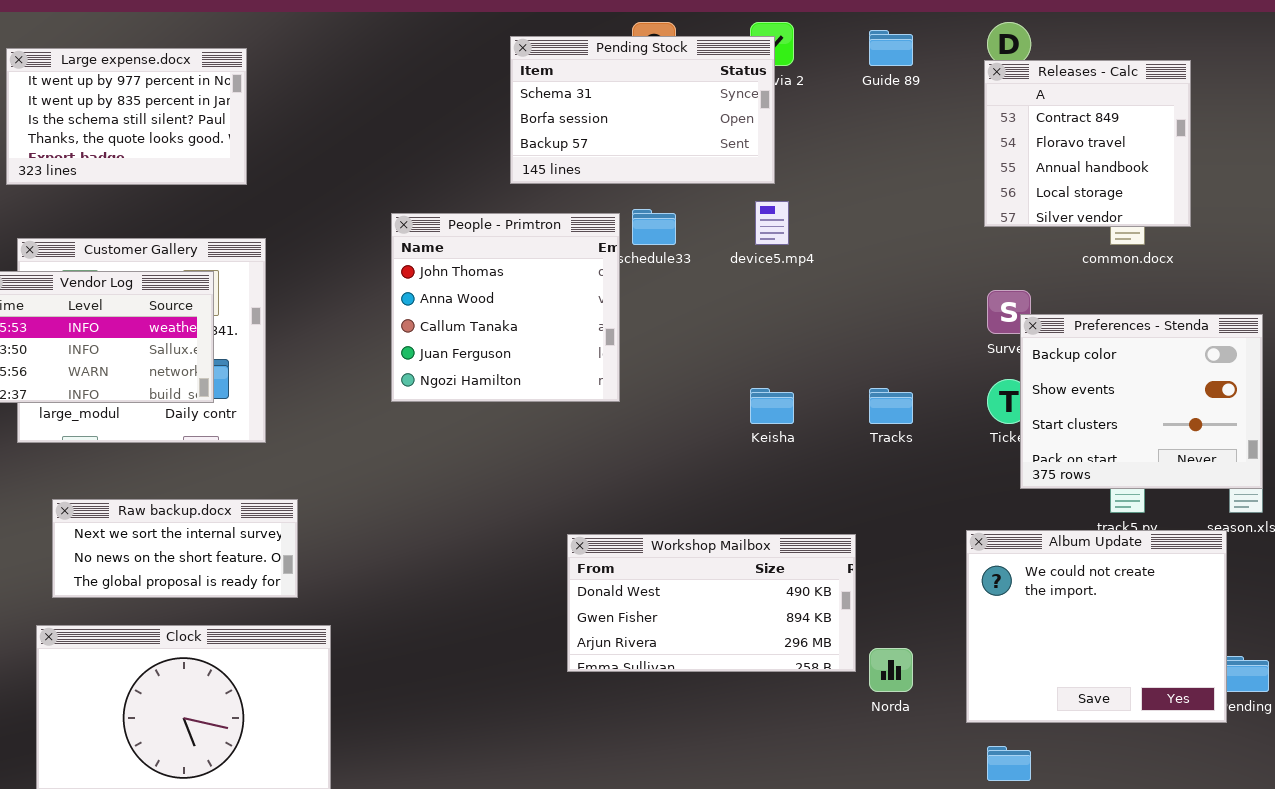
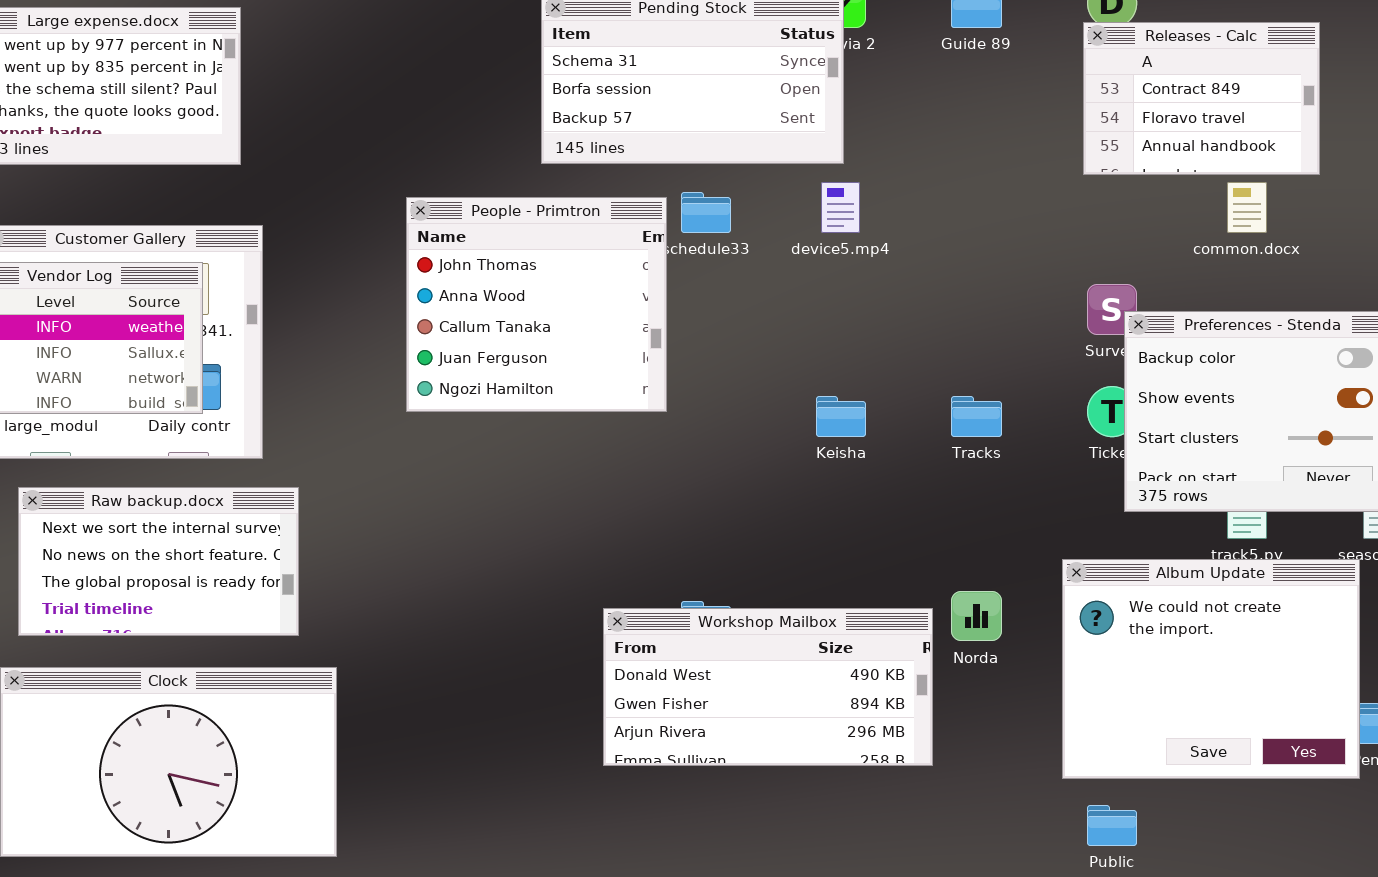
Releases - Calc: [984,60,1191,227] -> [1083,22,1320,175], resized
Raw backup.docx: [52,499,298,598] -> [18,487,299,636], resized
Workshop Mailbox: [567,534,856,672] -> [603,608,933,766], moved
Norda: [869,648,913,692] -> [951,591,1002,641], moved

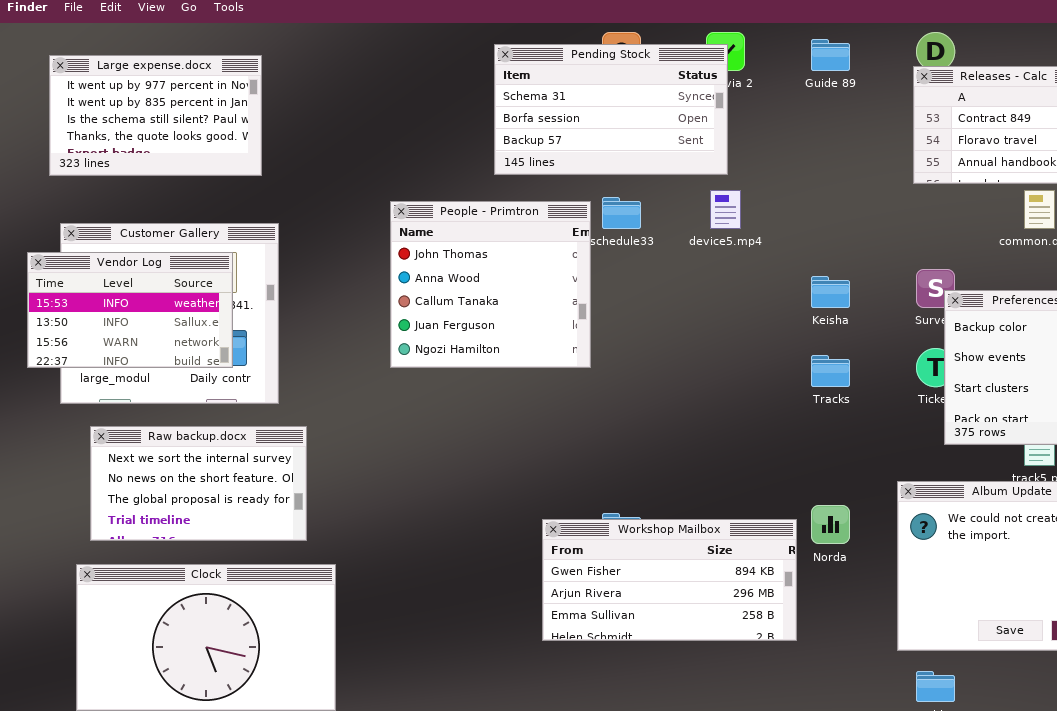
Keisha: [816,396,866,437] -> [811,276,850,308], moved
Workshop Mailbox: [603,608,933,766] -> [542,519,797,641], scrolled down 1 row

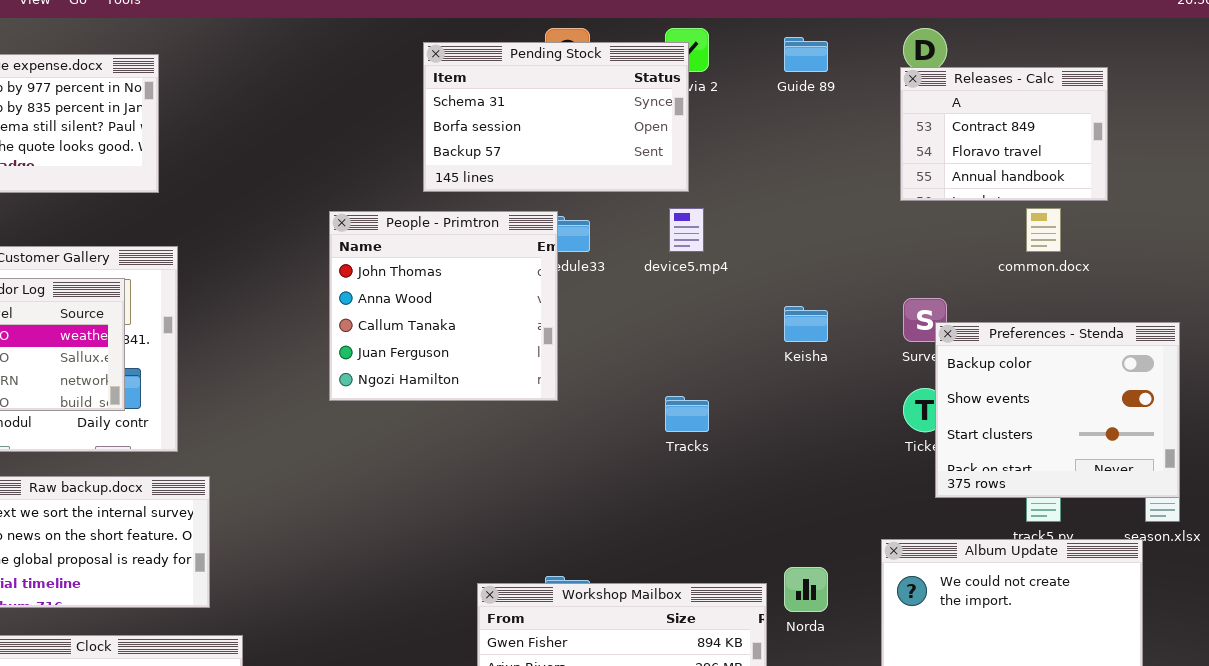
People - Primtron: [390,201,591,368] -> [329,211,558,401], moved
Tracks: [811,355,850,387] -> [665,396,709,432], moved

